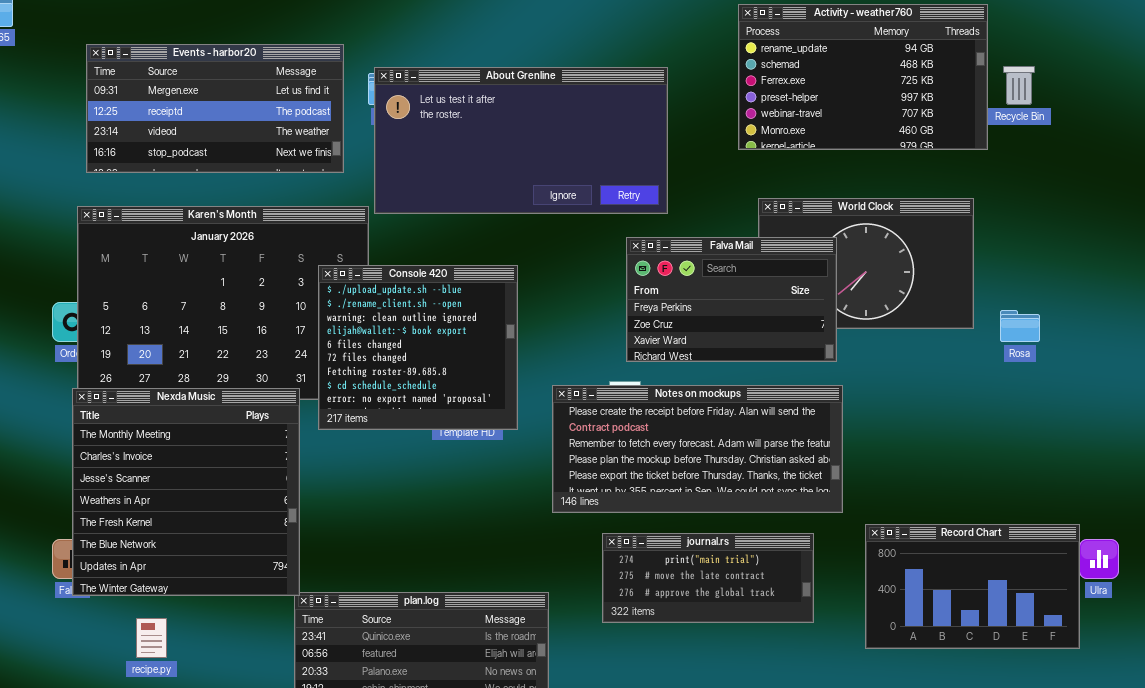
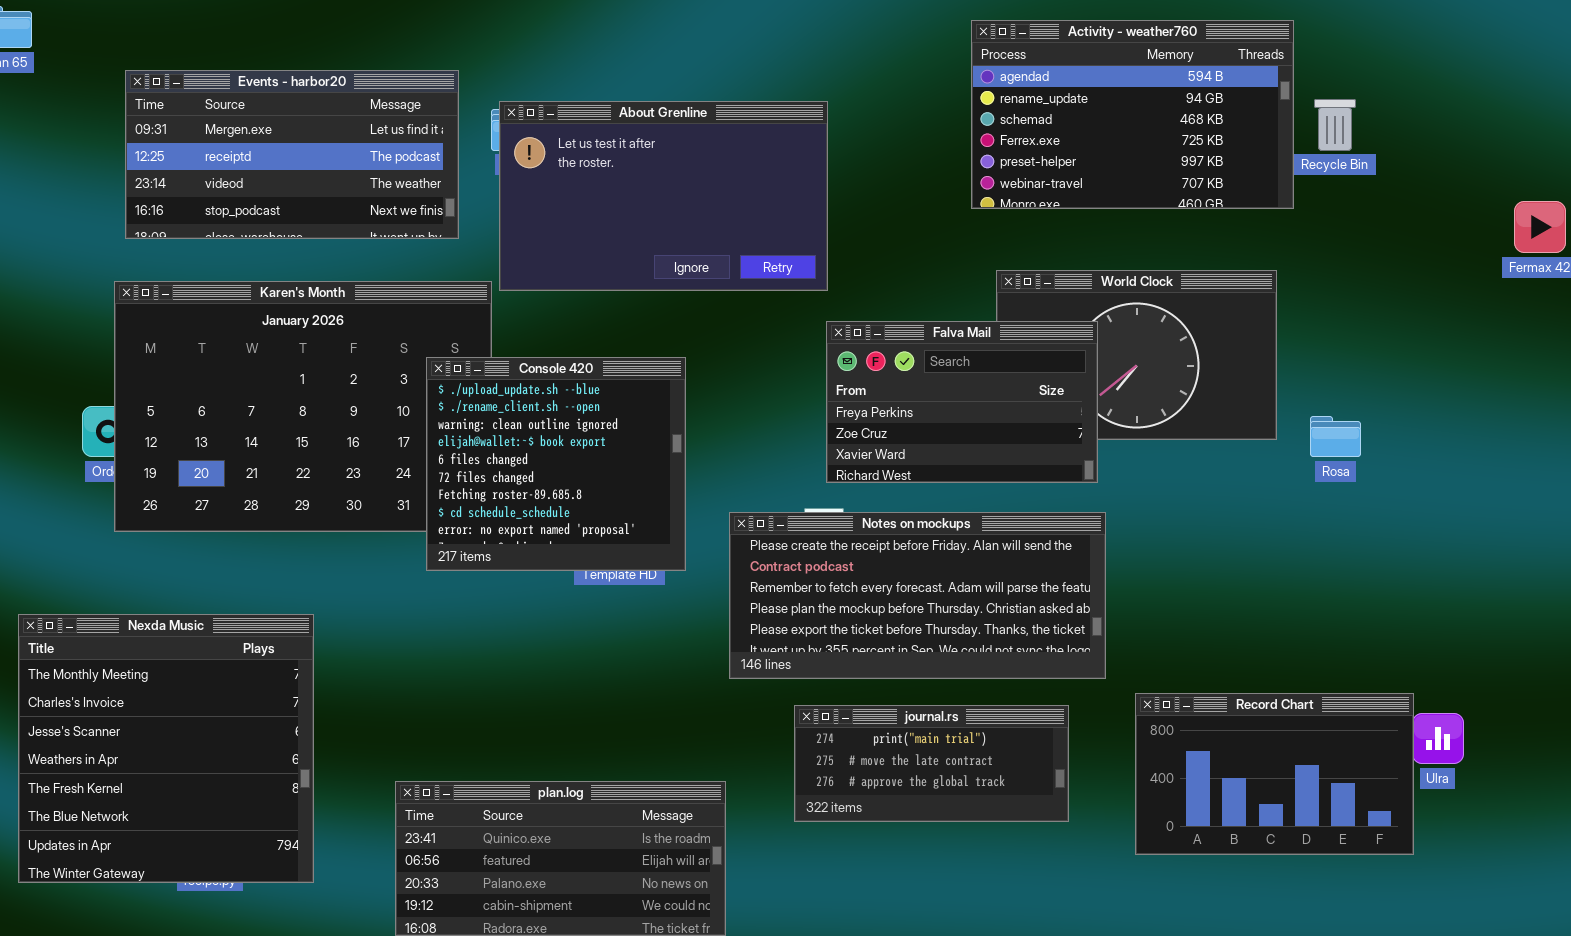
Activity - weather760: [738,4,988,150] -> [971,20,1294,209], scrolled up 1 row
About Grenline: [374,67,668,214] -> [499,101,828,291], resized
Nexda Music: [72,388,300,596] -> [18,614,314,883], moved

